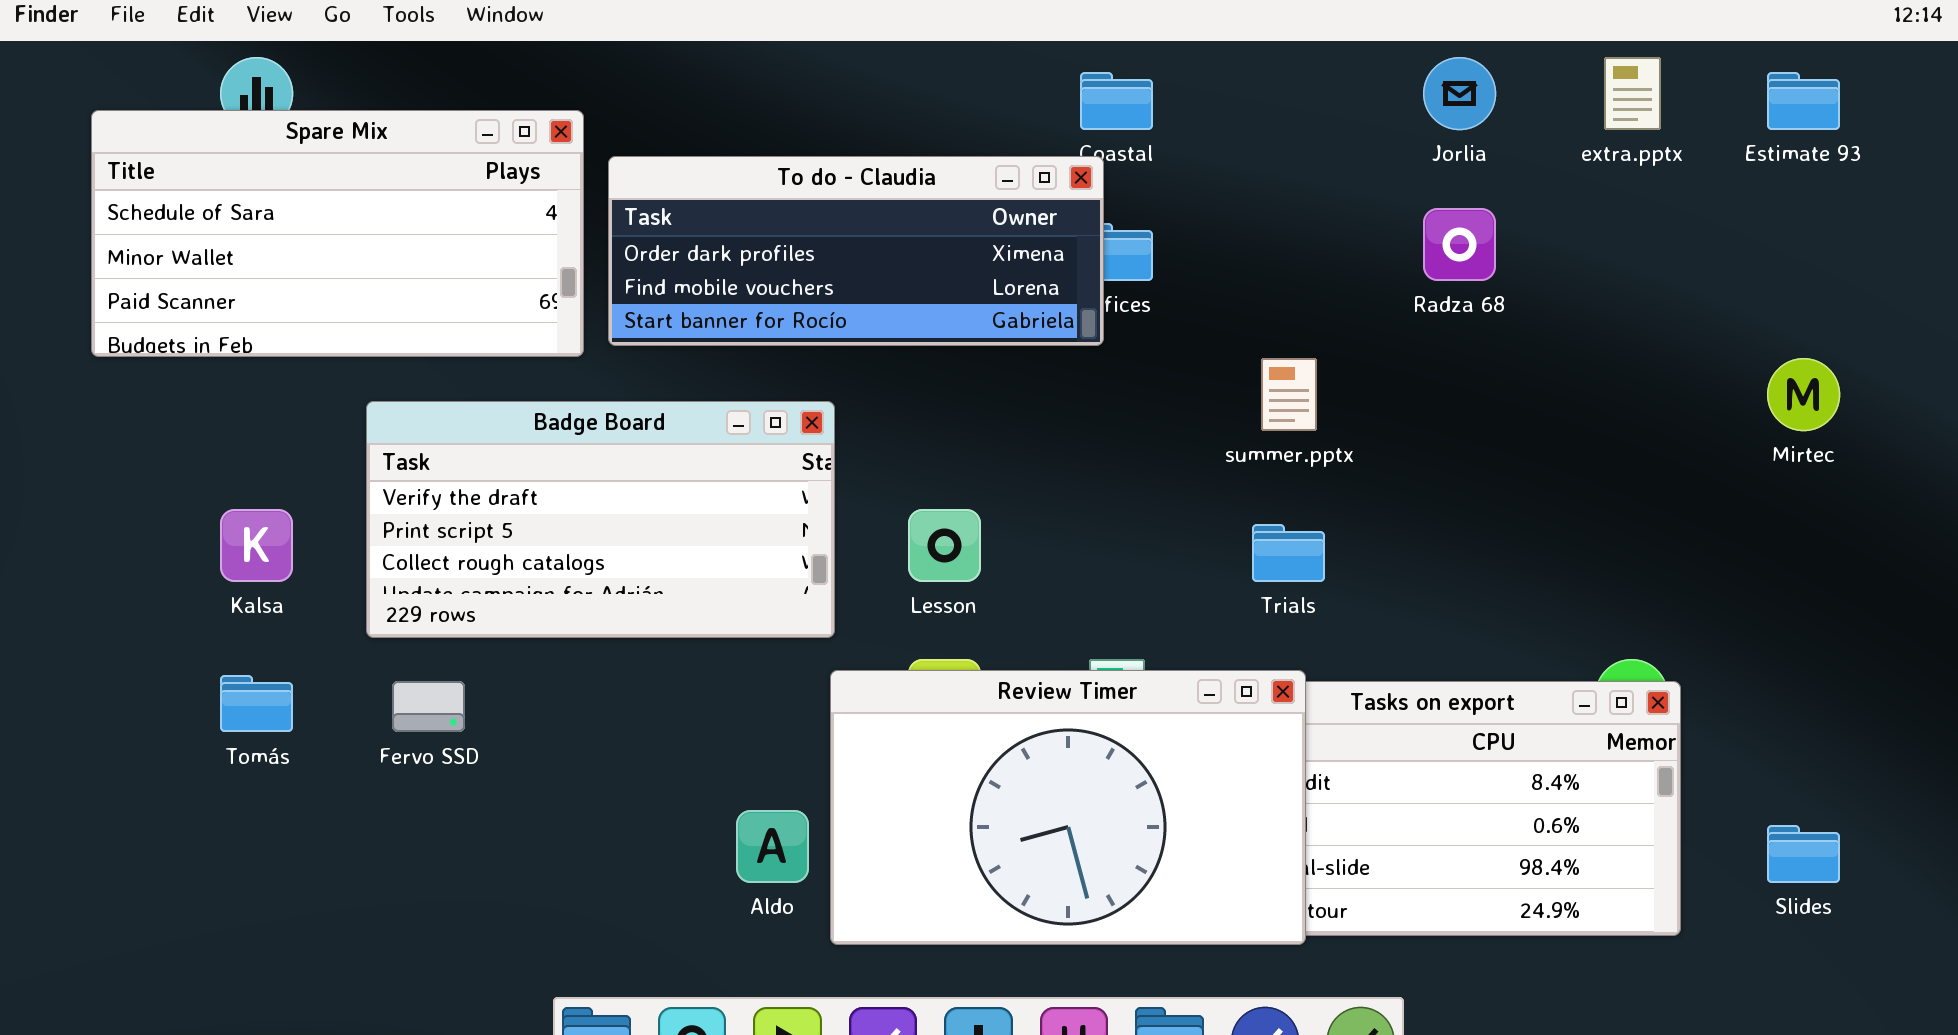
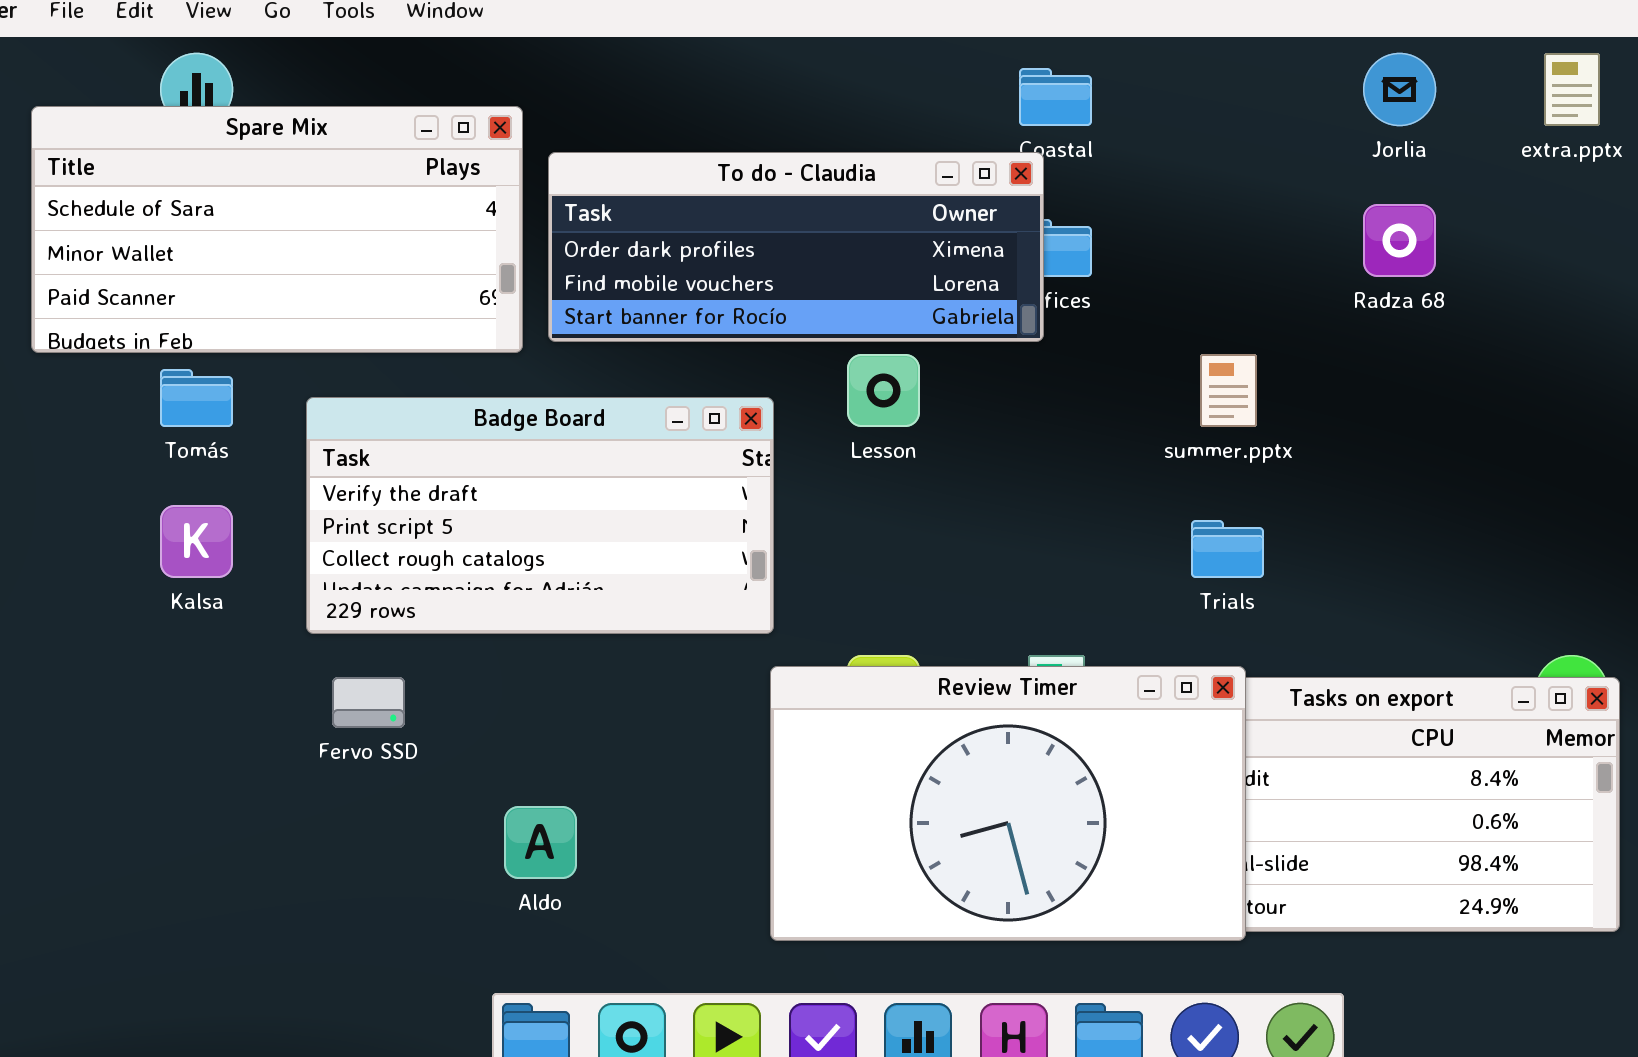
Lesson: [908,509,981,582] -> [847,354,920,427], moved
Tomás: [220,675,293,732] -> [160,369,233,427], moved
Aldo: [736,810,809,883] -> [504,806,577,879], moved

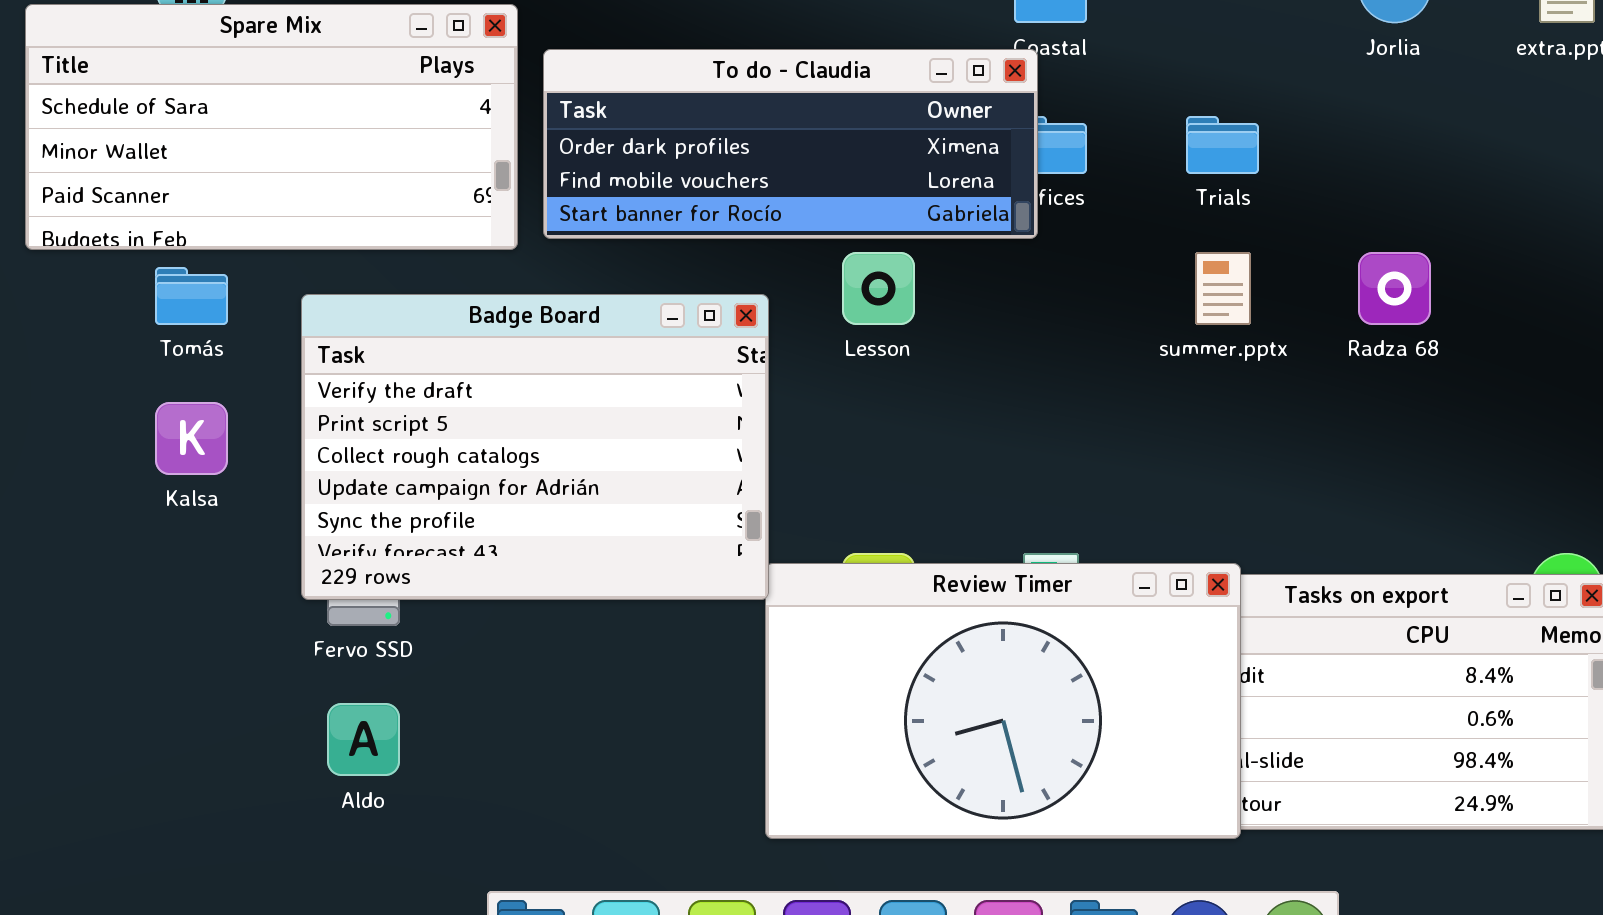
Radza 68: [1363,204,1436,277] -> [1358,252,1431,325], moved
Badge Board: [306,397,774,634] -> [301,294,769,600], resized
Trials: [1191,520,1264,578] -> [1186,116,1259,174], moved
Aldo: [504,806,577,879] -> [327,703,400,776], moved

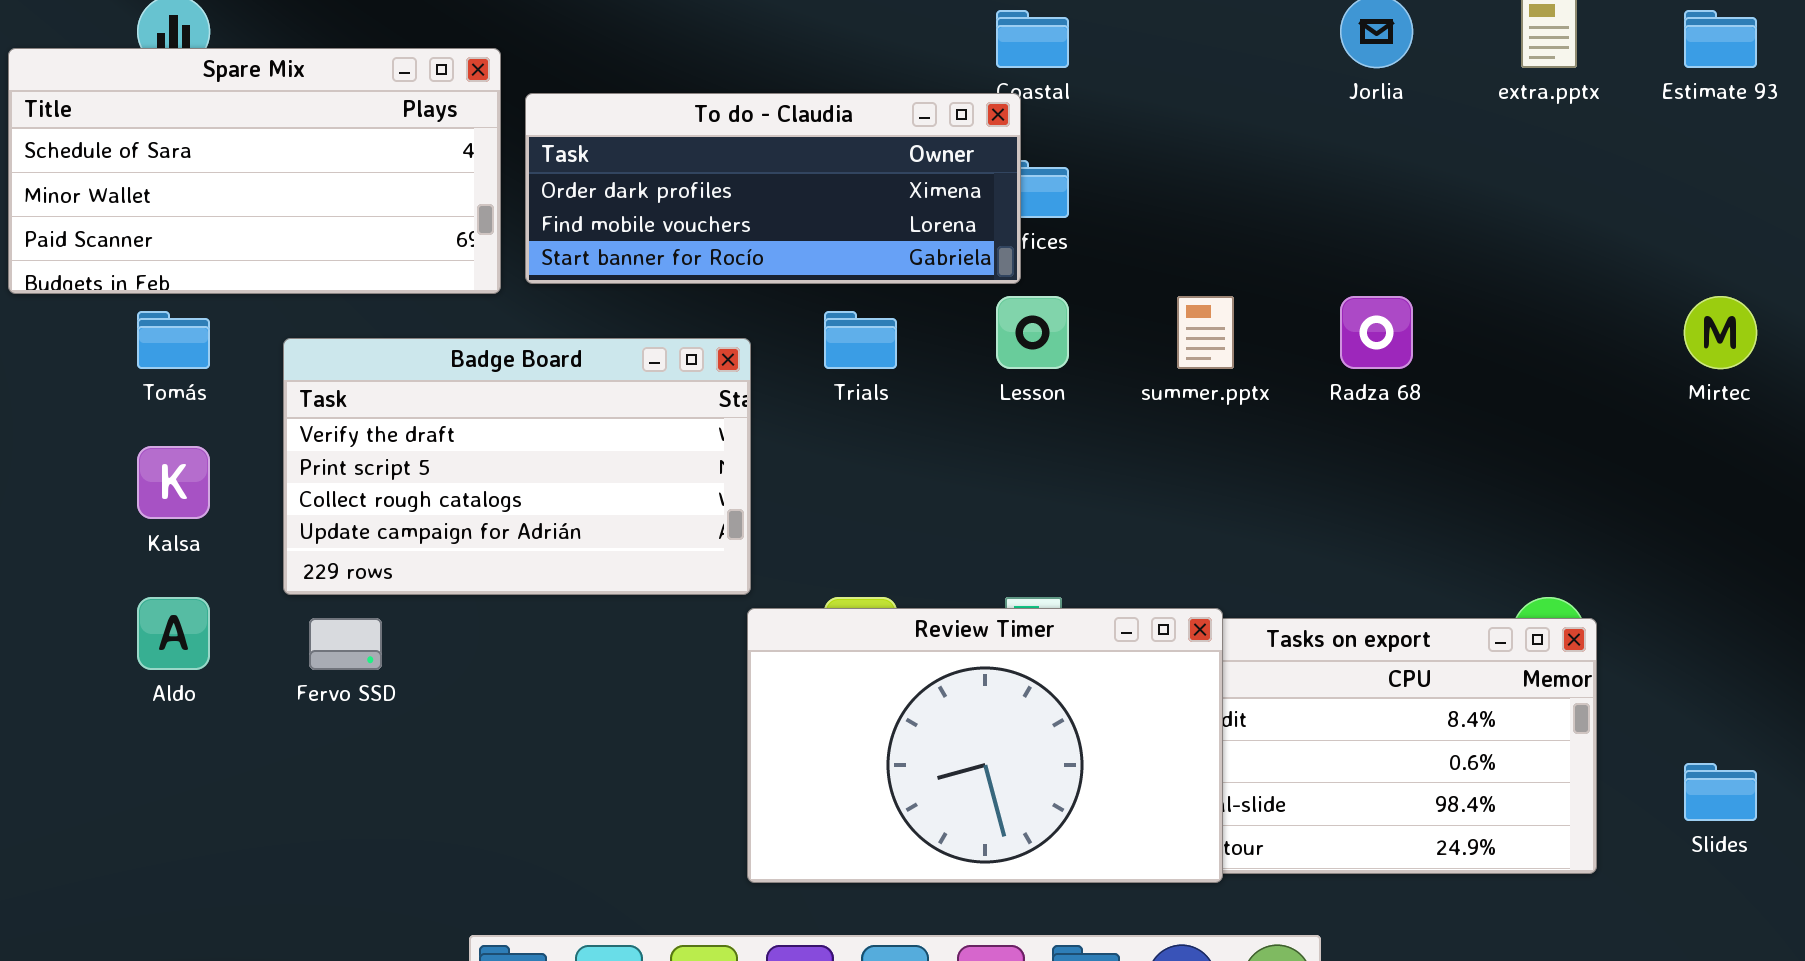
Trials: [1186,116,1259,174] -> [824,311,897,369], moved
Lesson: [842,252,915,325] -> [996,296,1069,369], moved
Badge Board: [301,294,769,600] -> [283,338,751,595], resized
Aldo: [327,703,400,776] -> [137,597,210,670], moved

